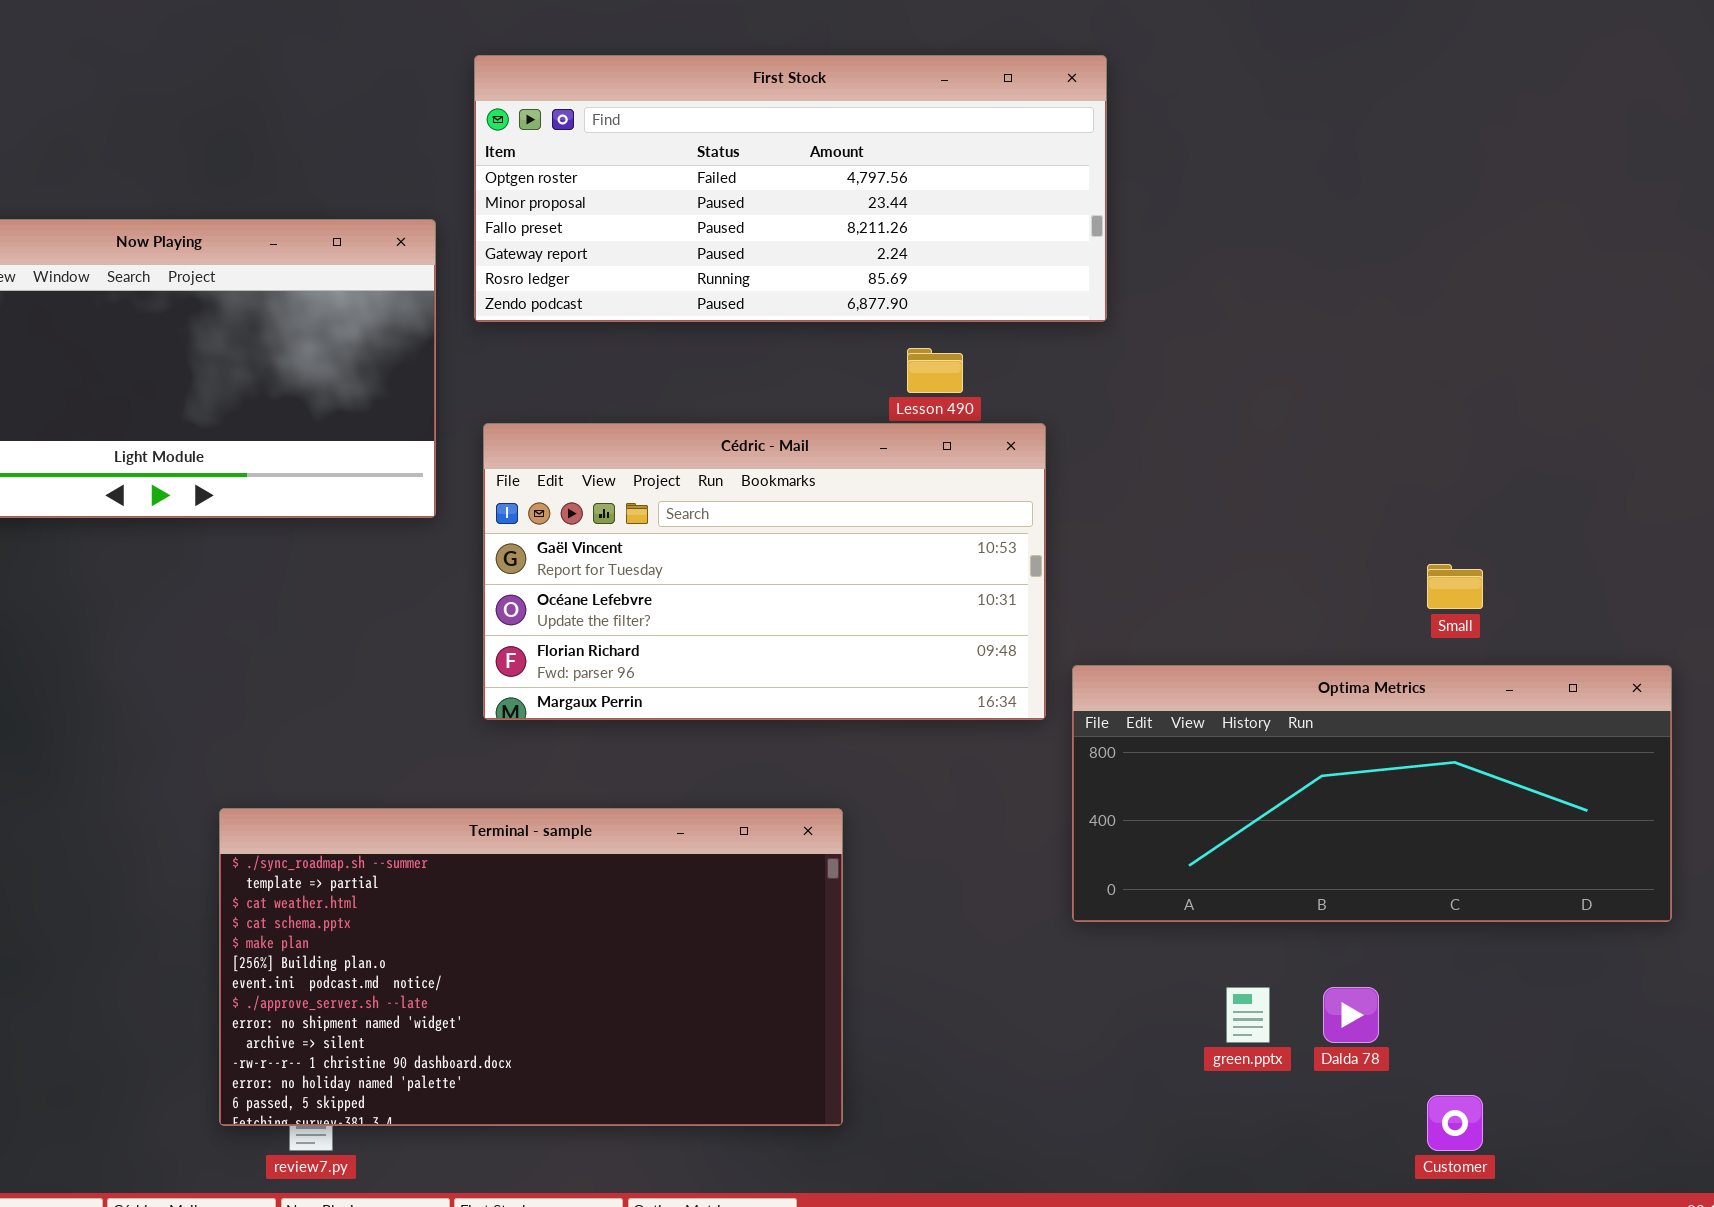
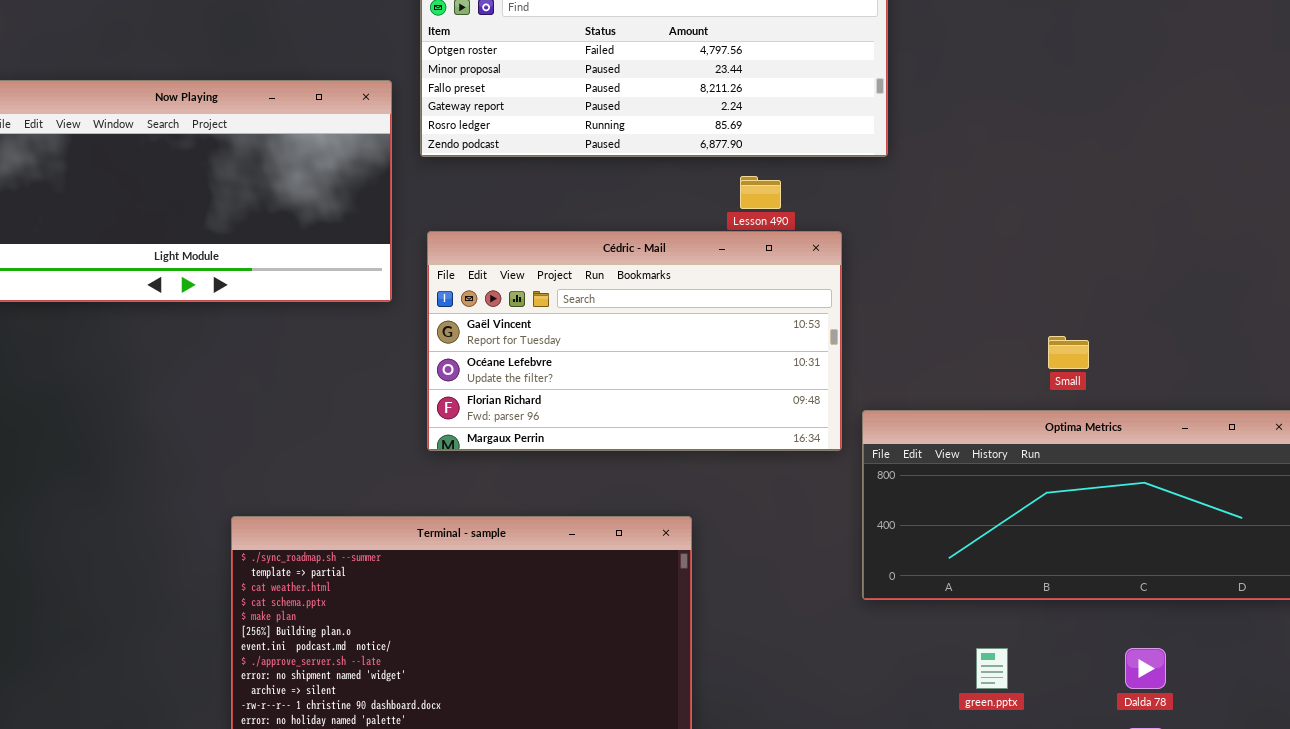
Small: [1427,564,1483,609] -> [1048,336,1089,369], moved
Dalda 78: [1323,987,1379,1043] -> [1125,648,1166,689], moved

